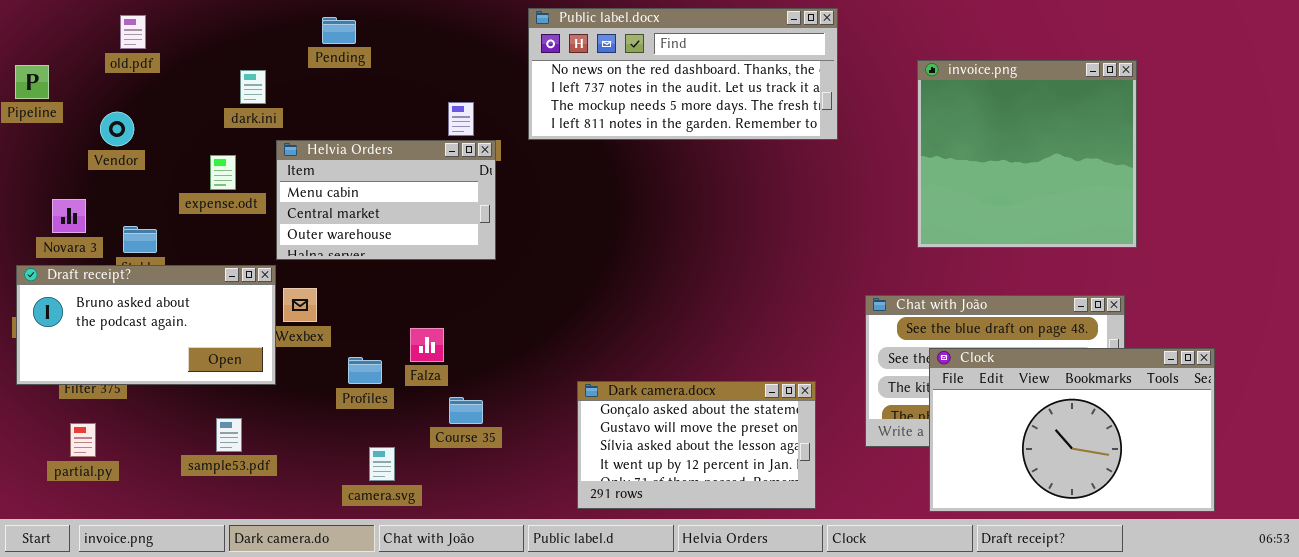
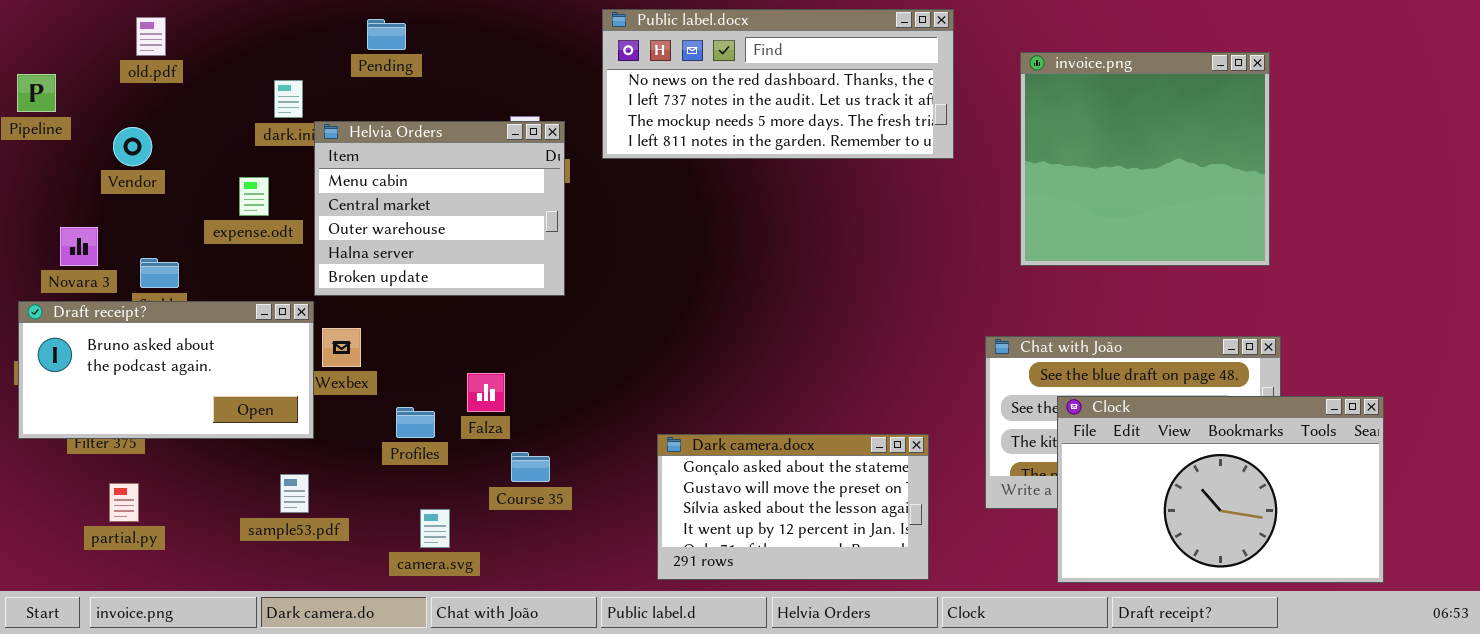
invoice.png: [917,60,1137,248] -> [1020,52,1270,266], moved
Helvia Orders: [276,140,496,260] -> [314,121,565,296], resized
sample53.pdf: [216,418,242,452] -> [280,474,309,513], moved
partial.py: [70,423,96,457] -> [109,483,139,522], moved

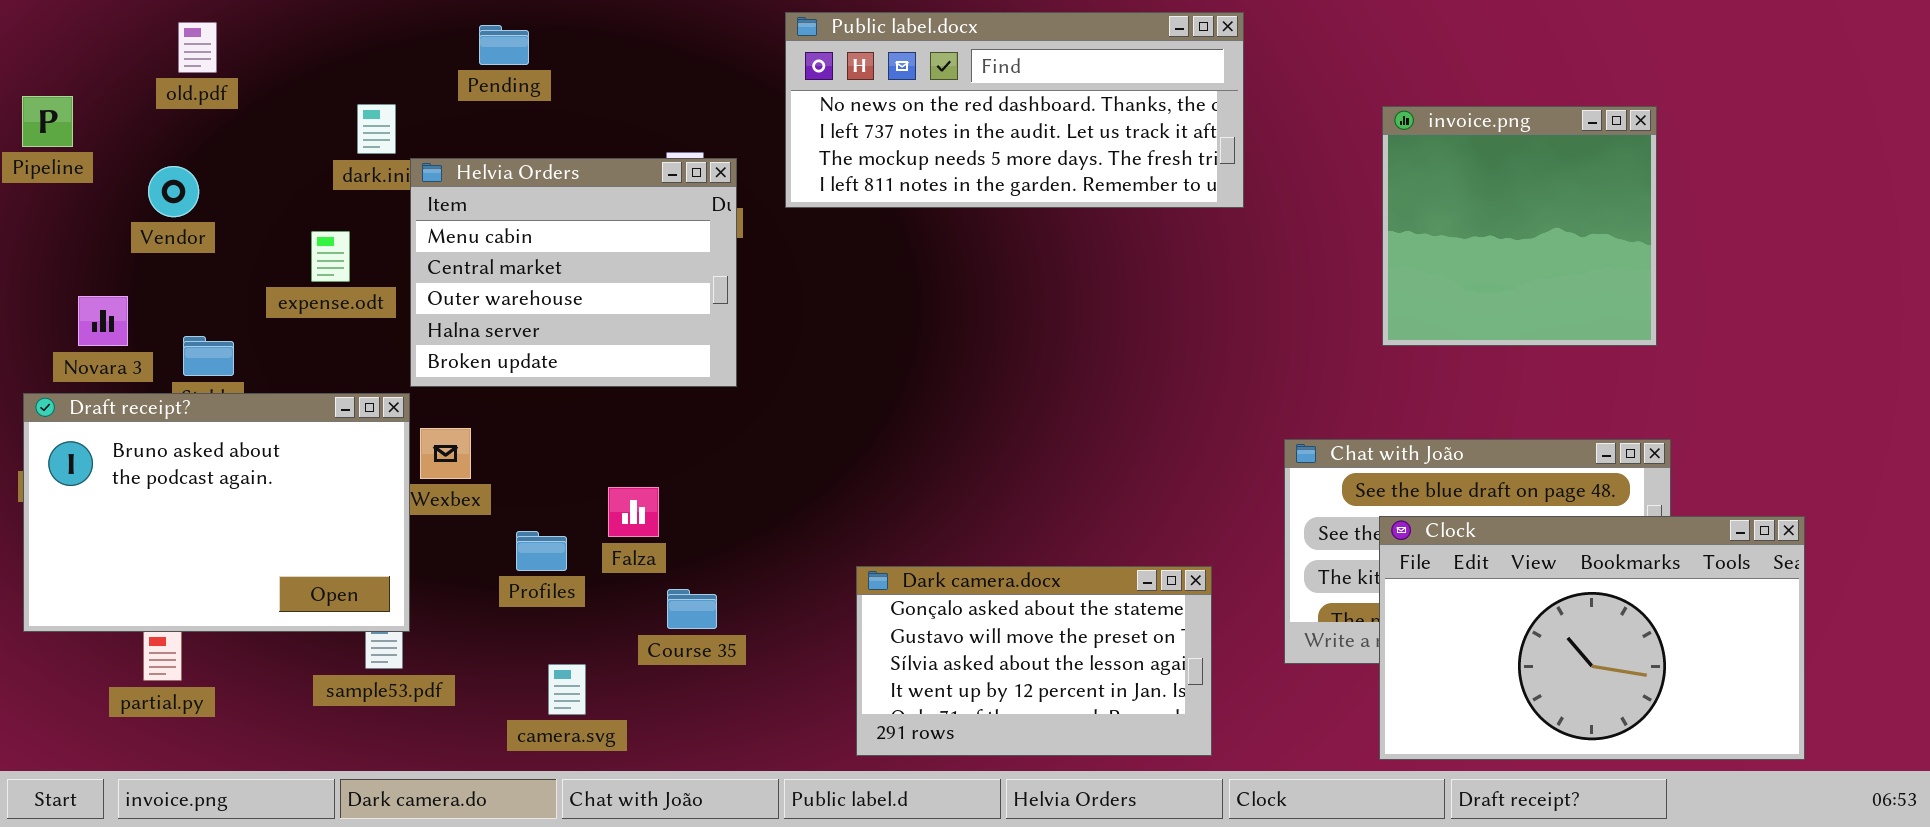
invoice.png: [1020,52,1270,266] -> [1382,106,1657,346], resized
Draft receipt?: [18,301,314,439] -> [23,393,410,632], resized

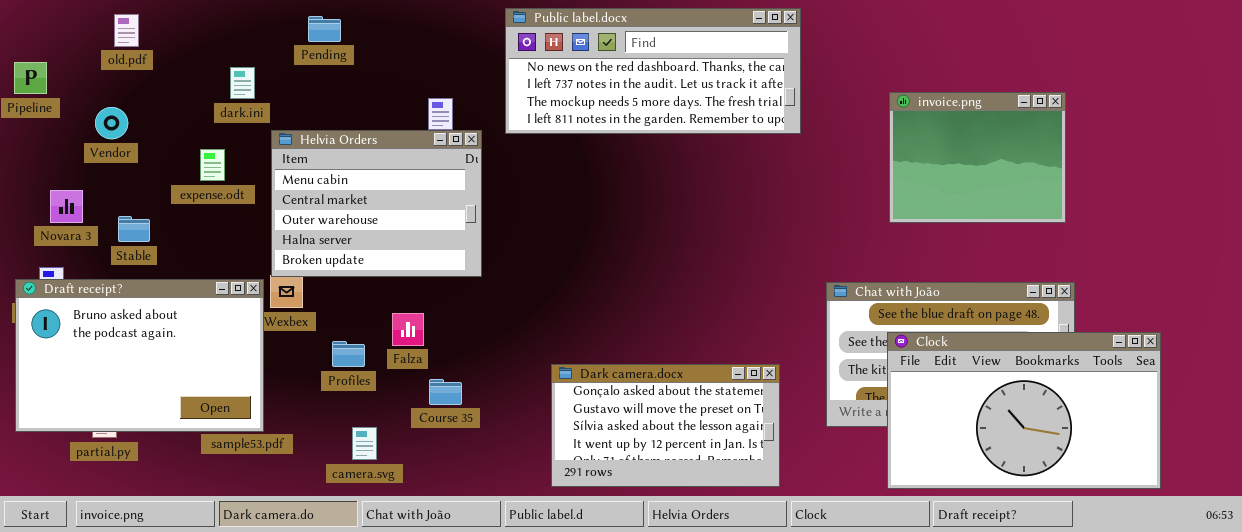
invoice.png: [1382,106,1657,346] -> [889,92,1066,223], resized
Helvia Orders: [410,158,737,387] -> [271,130,482,277], moved
Draft receipt?: [23,393,410,632] -> [15,279,264,432], moved

